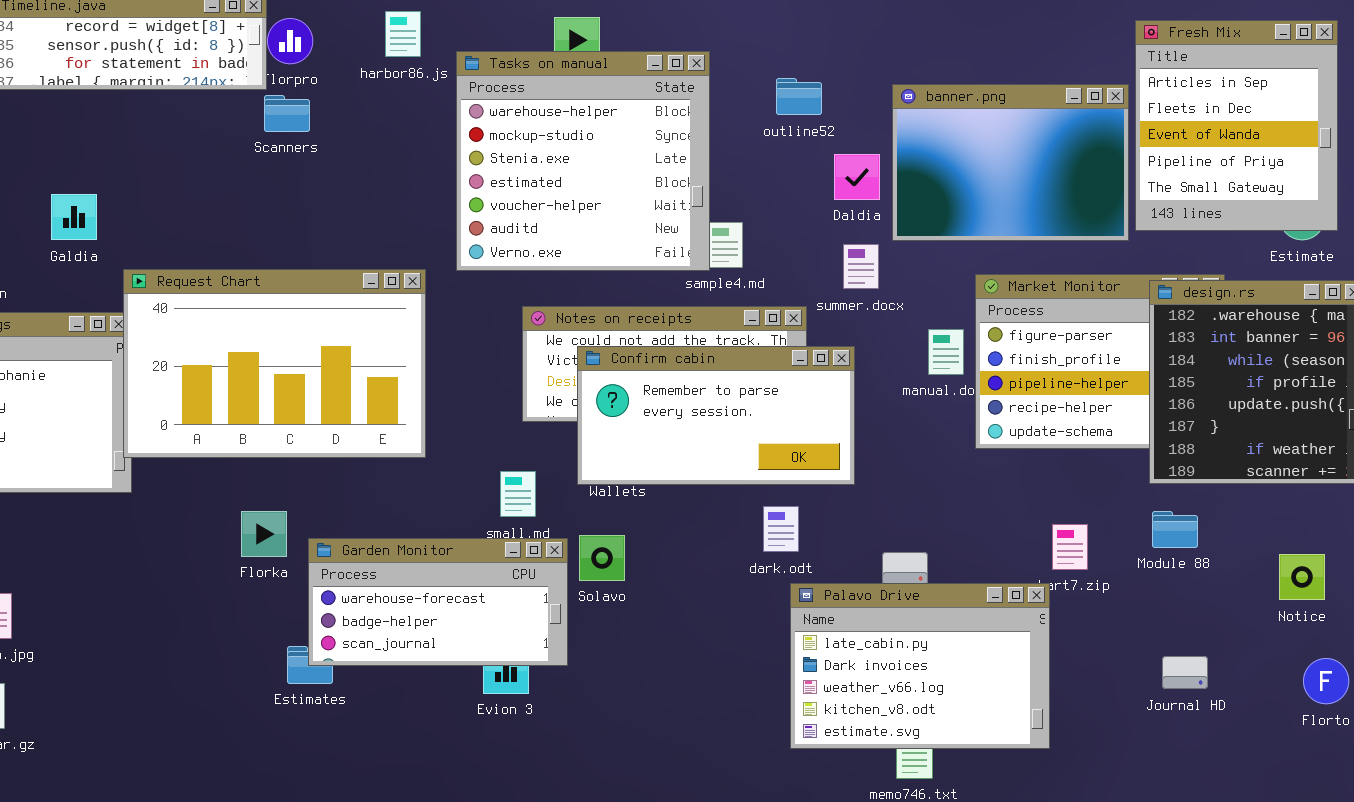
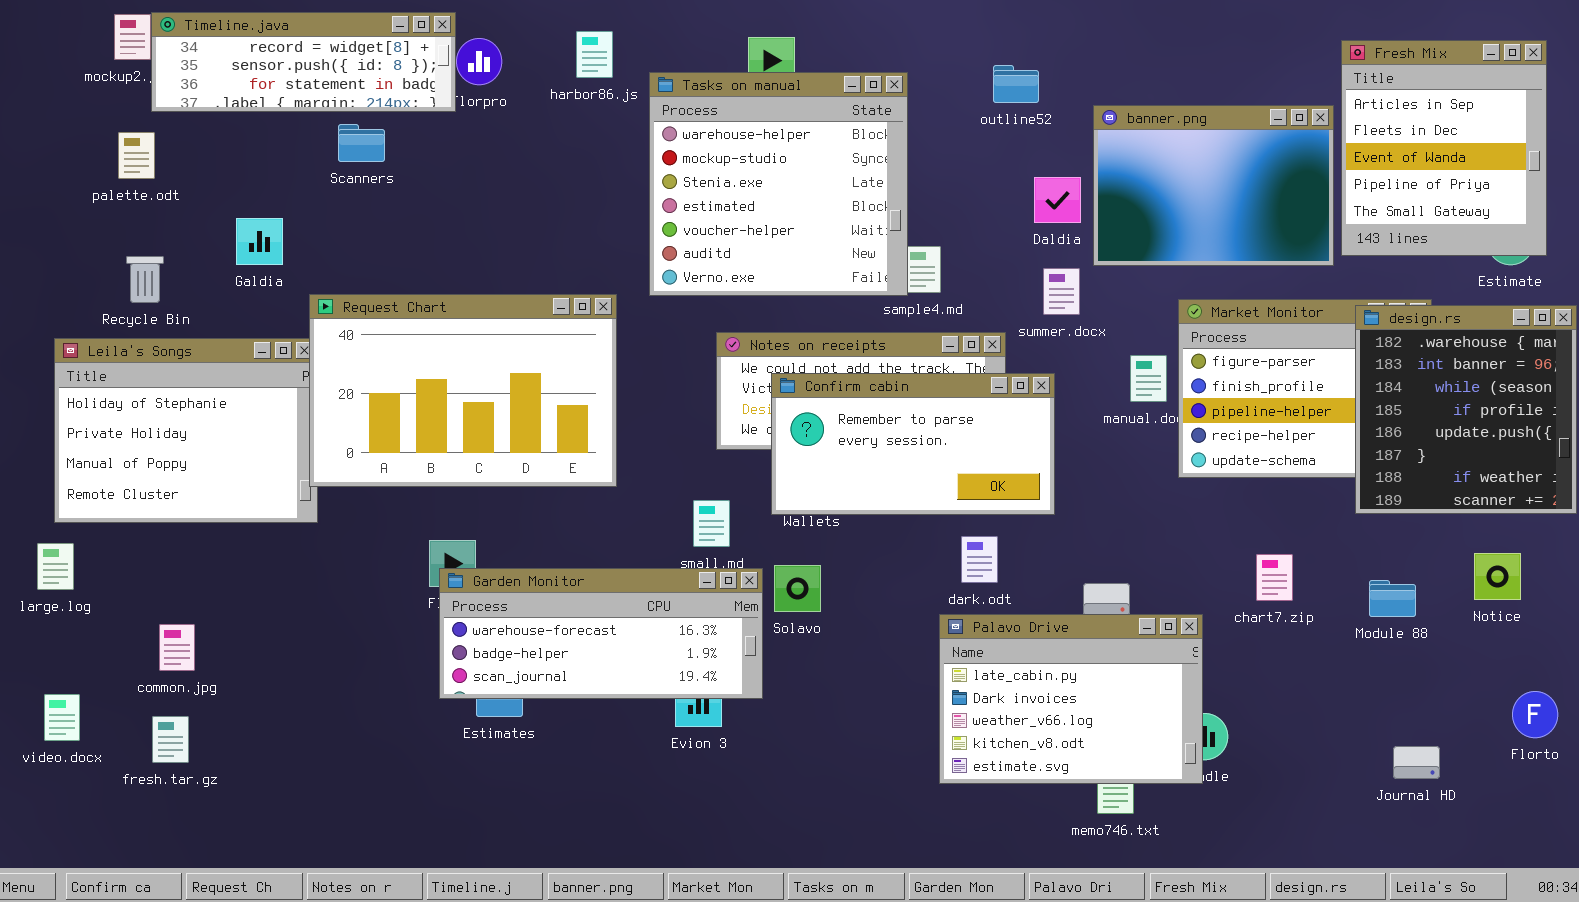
outline52: [776,78,822,115] -> [993,65,1039,103], moved
Scanners: [264,95,310,132] -> [338,124,385,162], moved
Module 88: [1152,511,1198,548] -> [1369,580,1416,617], moved
Garden Monitor: [308,538,568,666] -> [439,568,763,699], resized
Notice: [1279,554,1325,600] -> [1474,553,1521,600], moved
Palavo Drive: [790,583,1050,749] -> [939,614,1203,784], moved
Journal HD: [1162,656,1208,689] -> [1393,746,1440,779], moved

